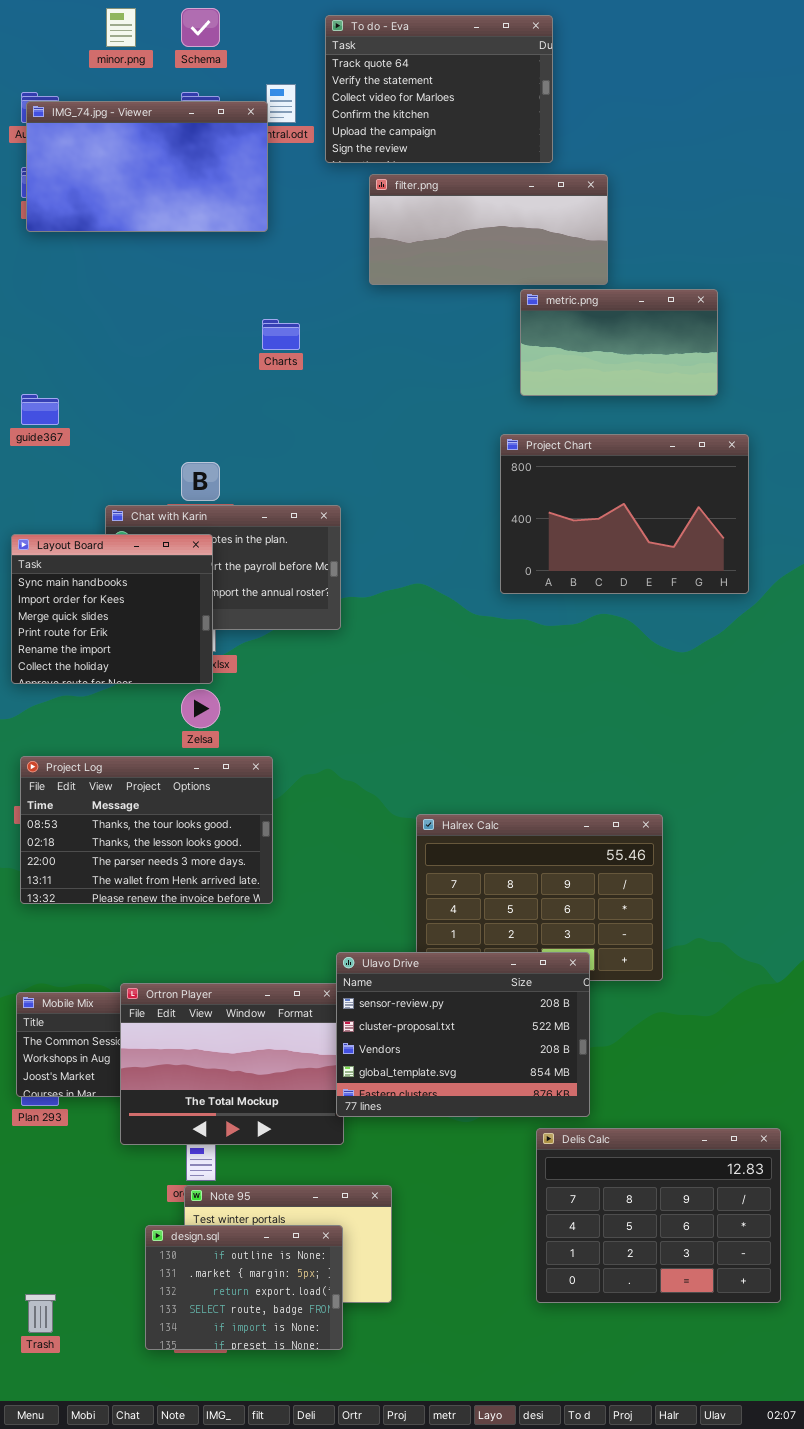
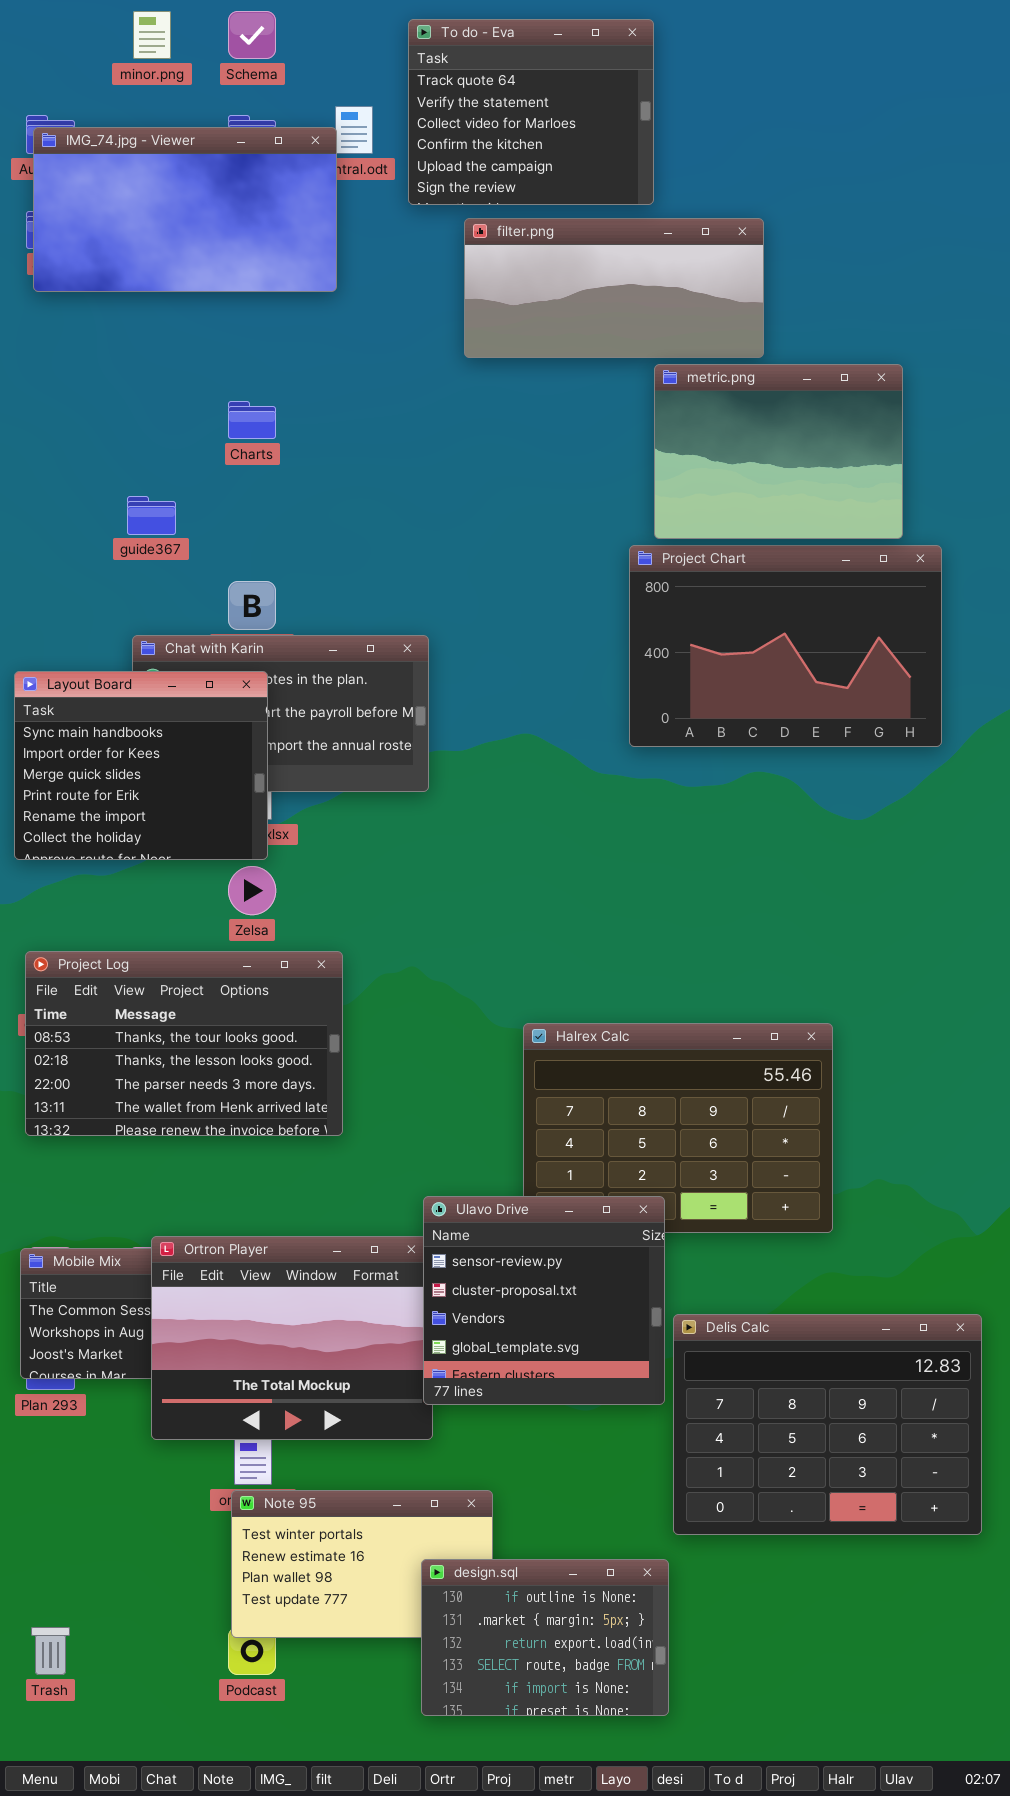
To do - Eva: [325,15,553,163] -> [408,19,654,205], resized
metric.png: [520,289,718,396] -> [654,364,903,539], resized
Charts: [262,319,300,350] -> [228,401,276,439], moved
guide367: [21,394,59,425] -> [127,496,176,535], moved
Ulavo Drive: [336,952,590,1117] -> [423,1196,665,1405], resized
Delis Calc: [536,1128,781,1303] -> [673,1314,982,1535], moved
design.sql: [145,1225,343,1350] -> [421,1559,669,1716], moved

